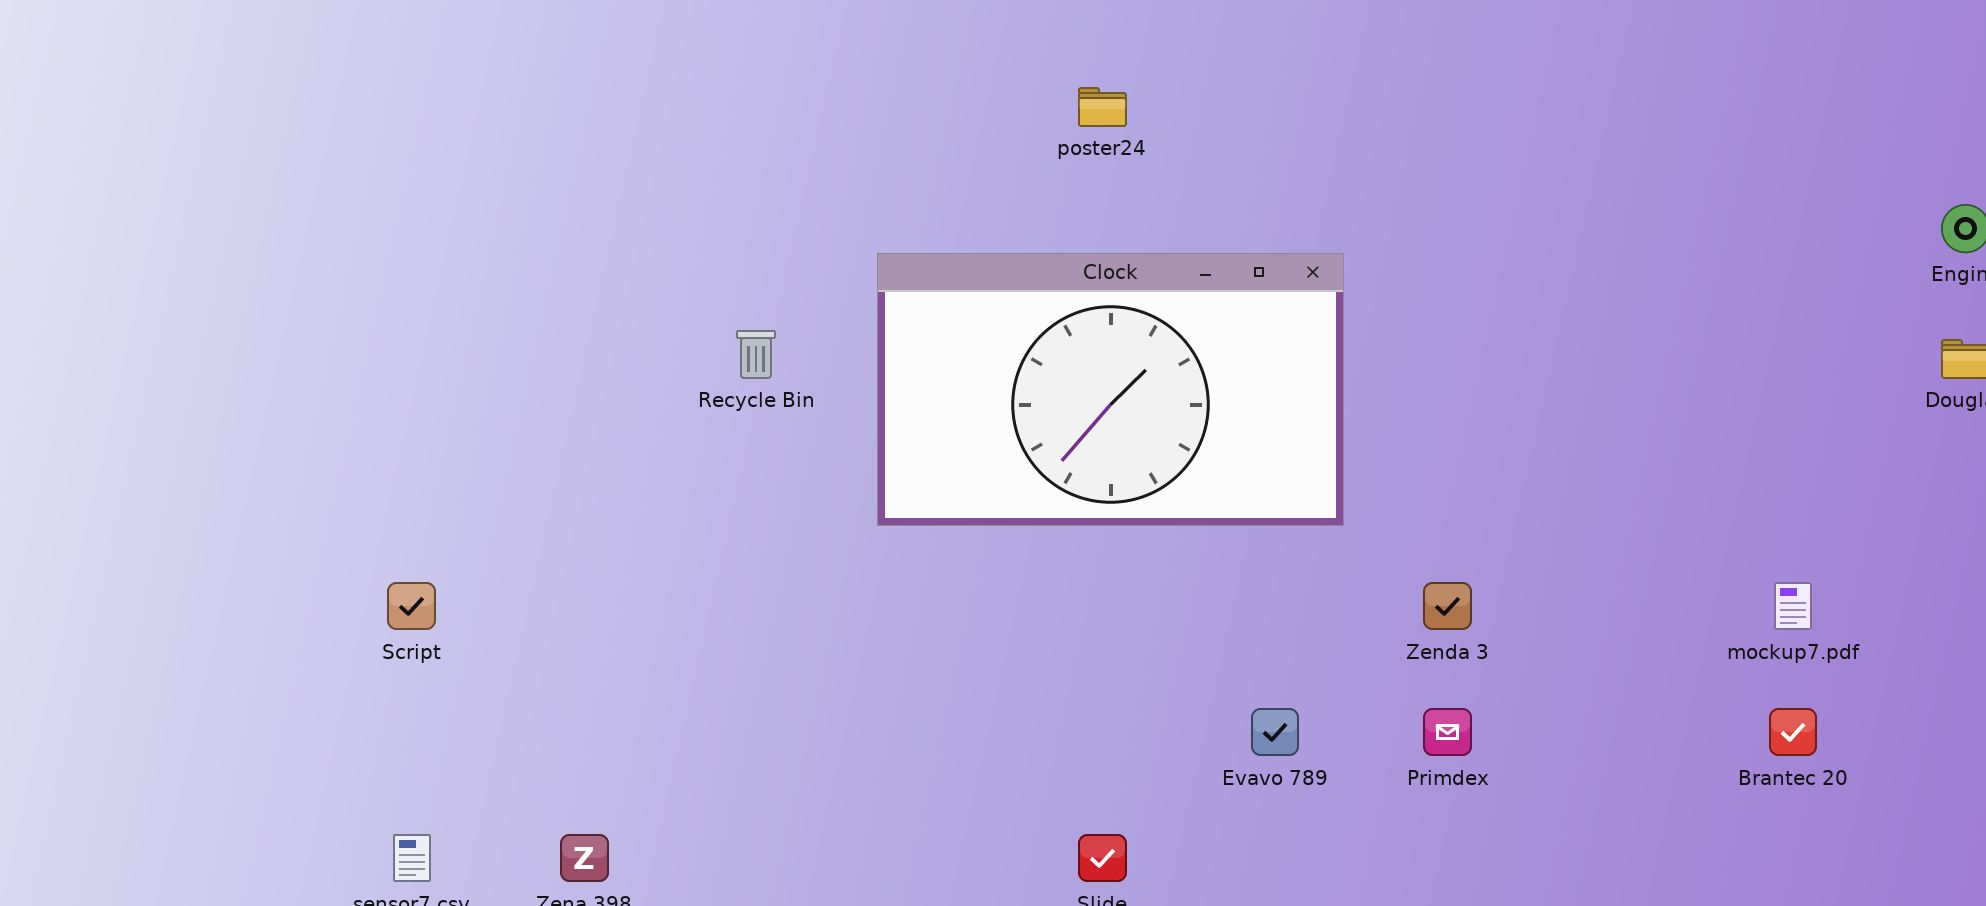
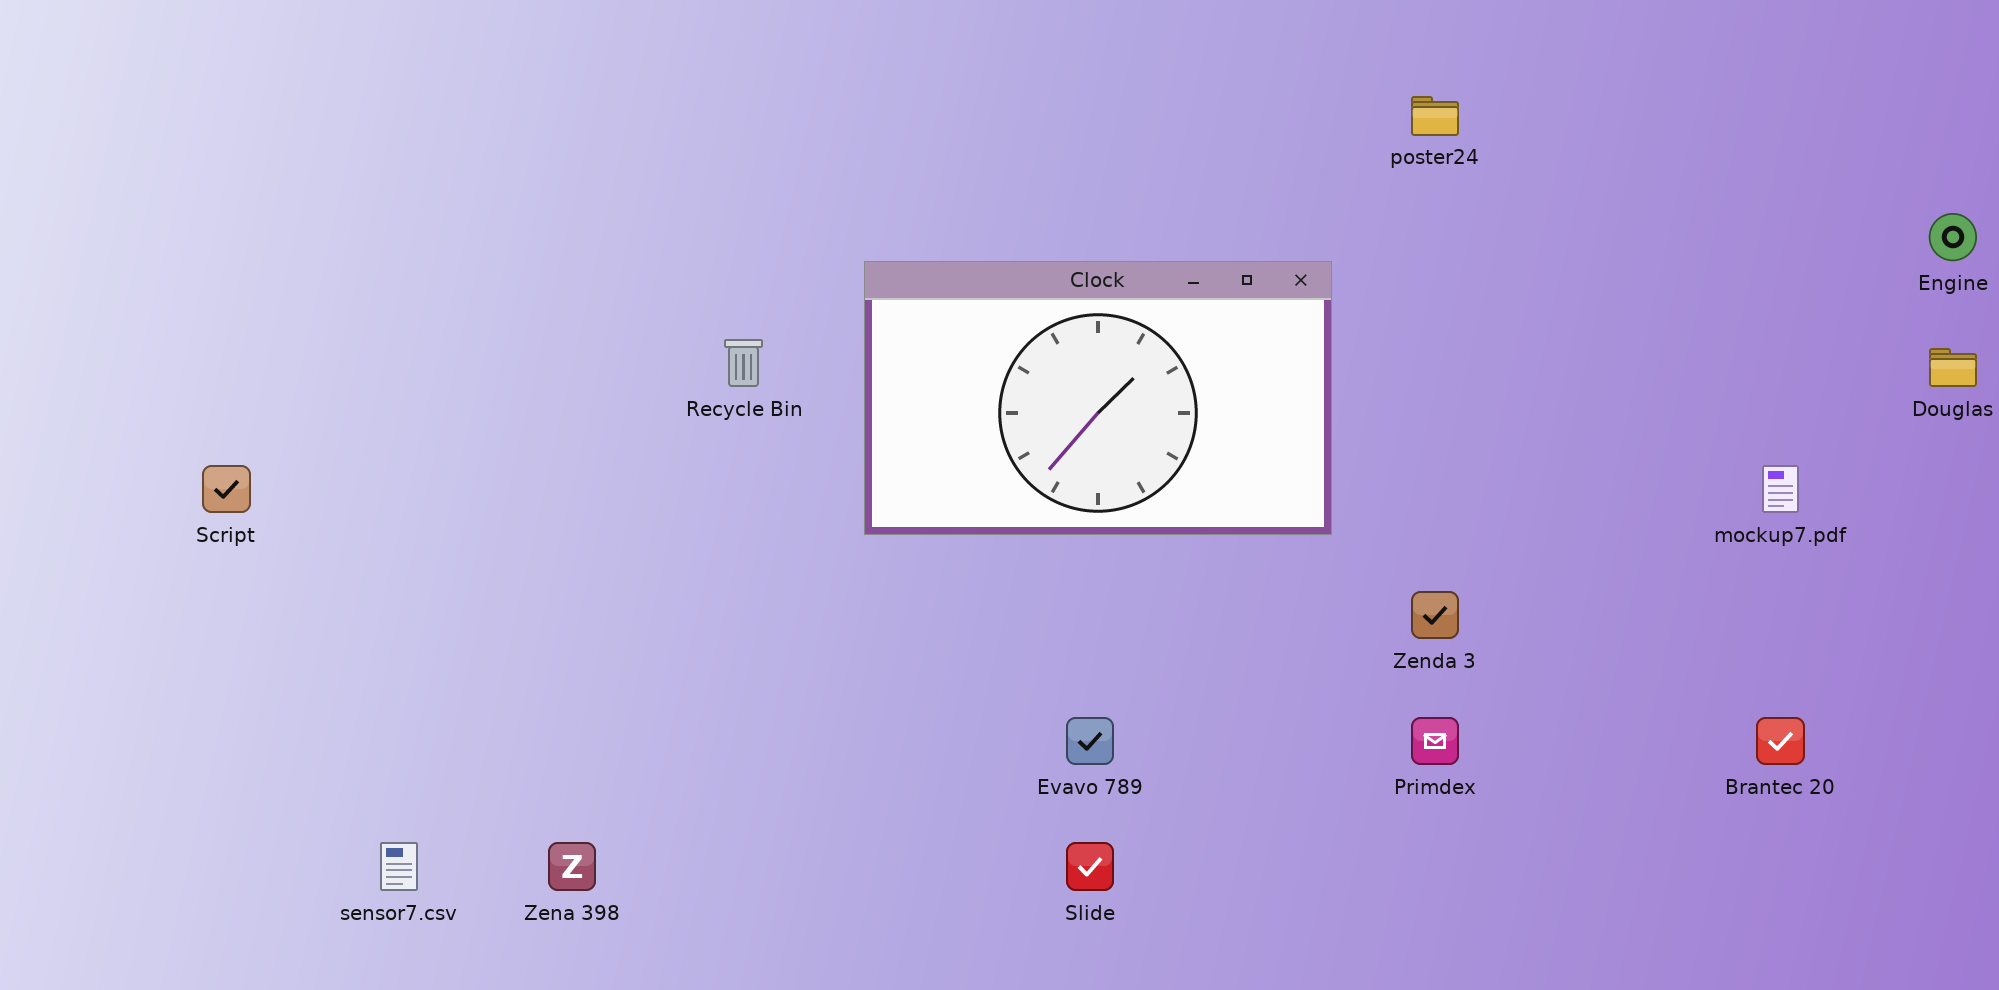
poster24: [1078,87,1127,127] -> [1411,96,1459,136], moved
Script: [387,582,436,630] -> [202,465,251,513], moved
mockup7.pdf: [1774,582,1812,630] -> [1762,465,1799,513], moved
Evavo 789: [1251,708,1299,756] -> [1066,717,1114,765], moved

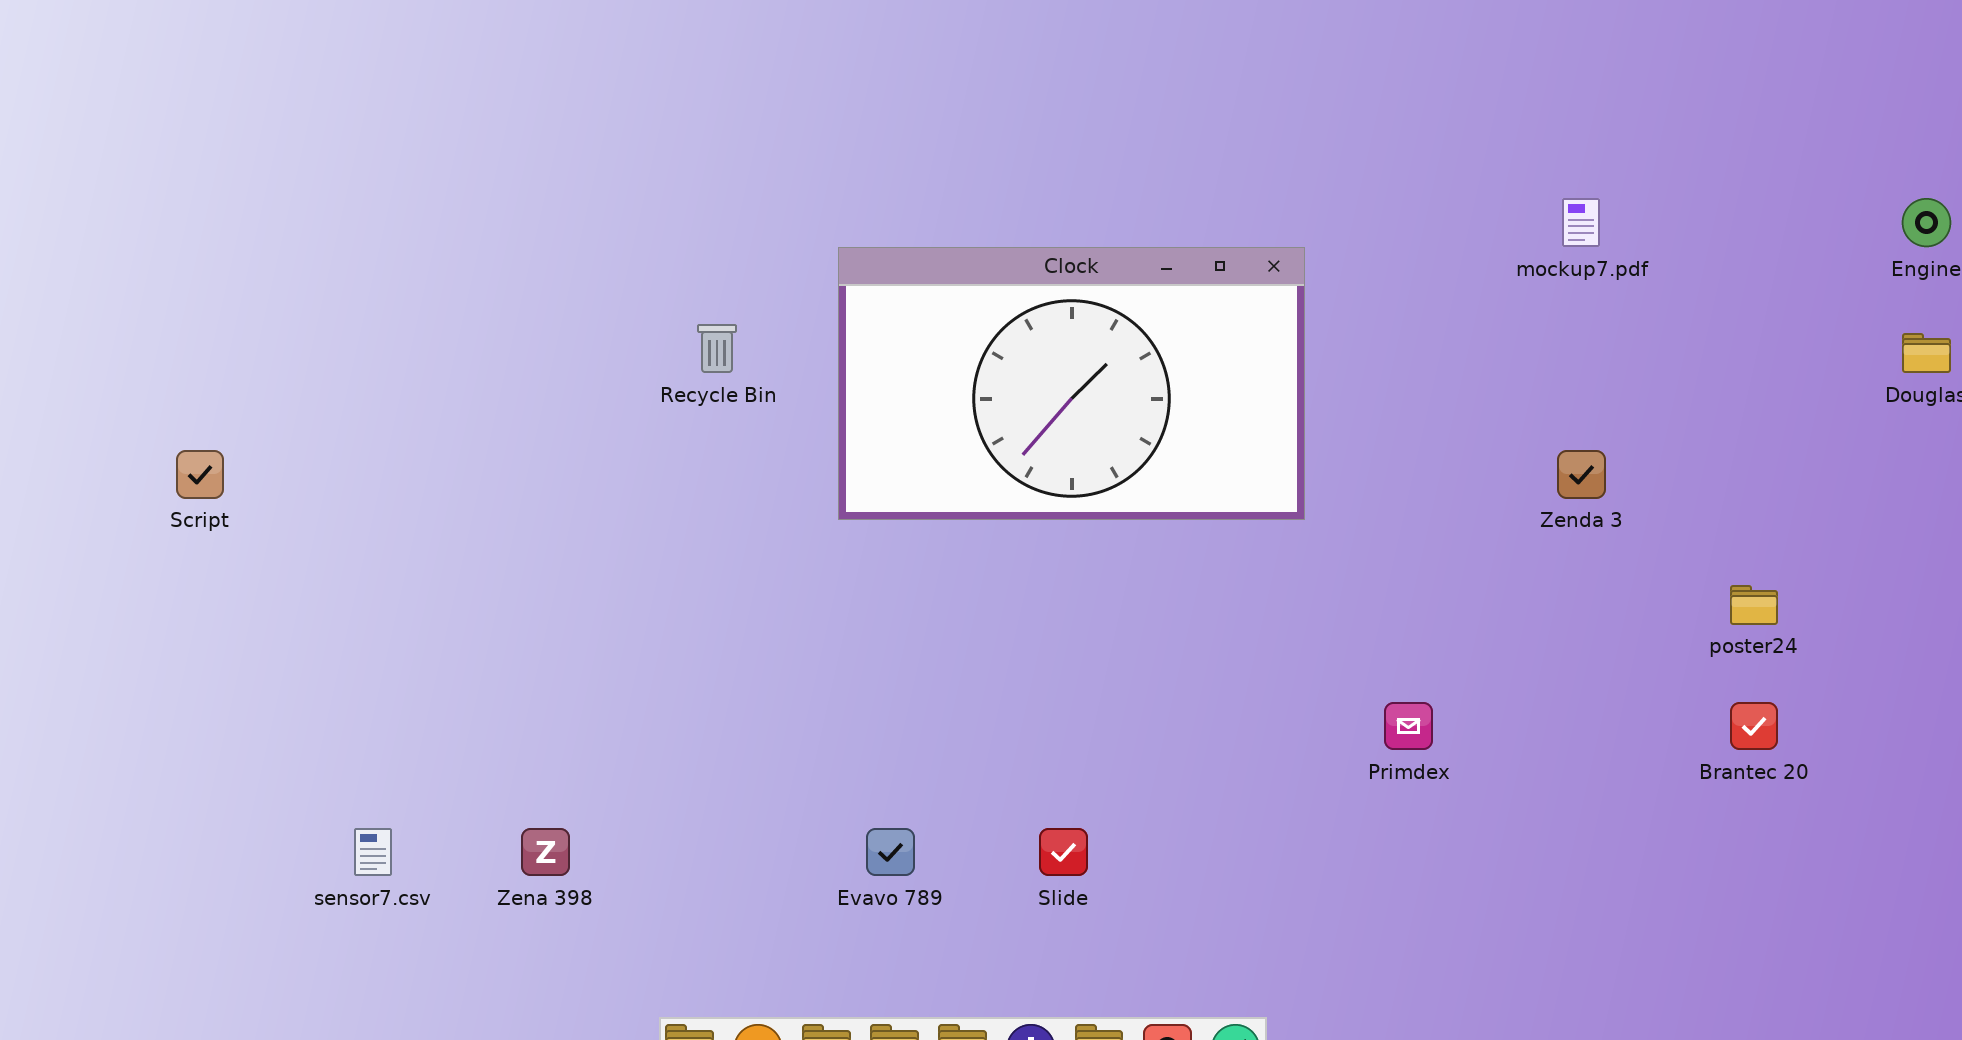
poster24: [1411,96,1459,136] -> [1730,585,1778,625], moved
mockup7.pdf: [1762,465,1799,513] -> [1562,198,1600,247], moved
Zenda 3: [1411,591,1459,639] -> [1557,450,1606,499], moved
Evavo 789: [1066,717,1114,765] -> [866,828,915,876], moved

